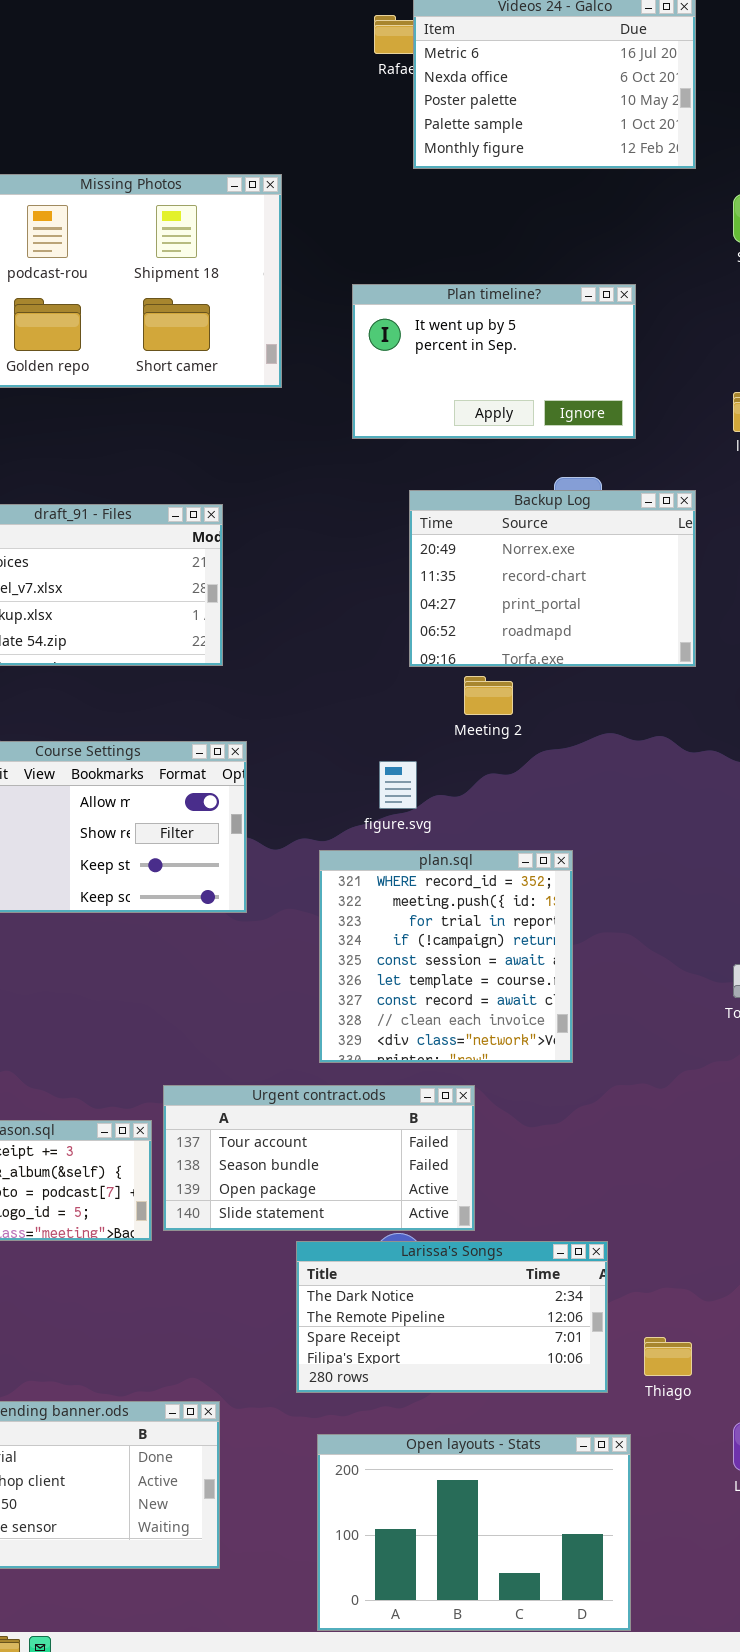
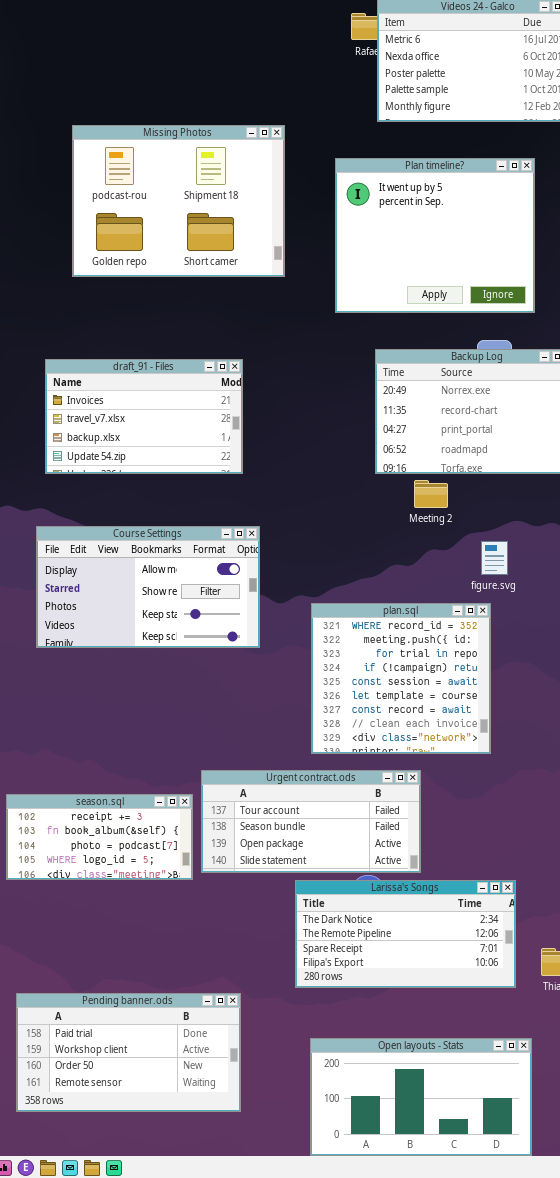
Plan timeline?: [352,284,636,439] -> [335,158,535,313], resized
figure.svg: [379,761,417,809] -> [481,541,508,575], moved
Open layouts - Stats: [317,1434,631,1631] -> [310,1038,532,1156], resized

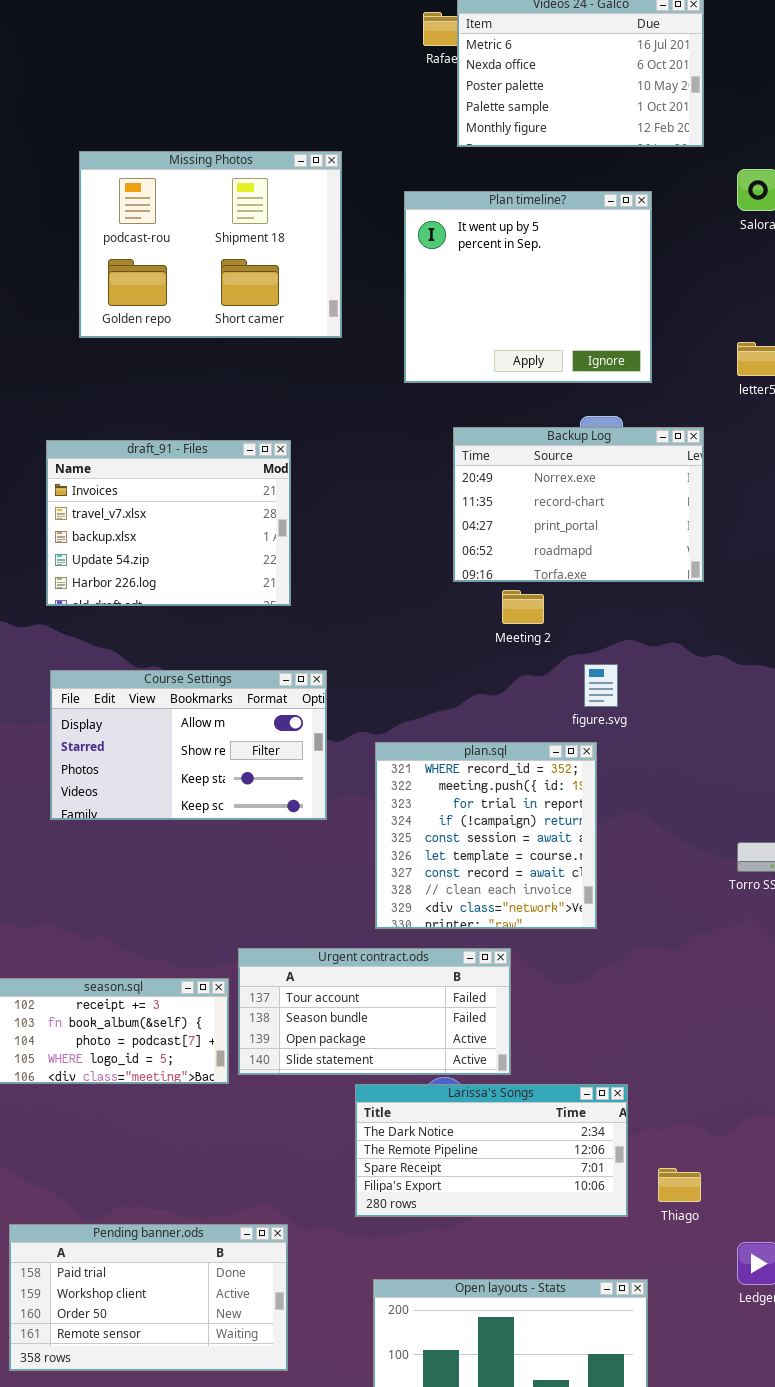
draft_91 - Files: [45,359,243,474] -> [46,440,291,606], resized
Course Settings: [36,526,260,648] -> [50,670,327,820], moved

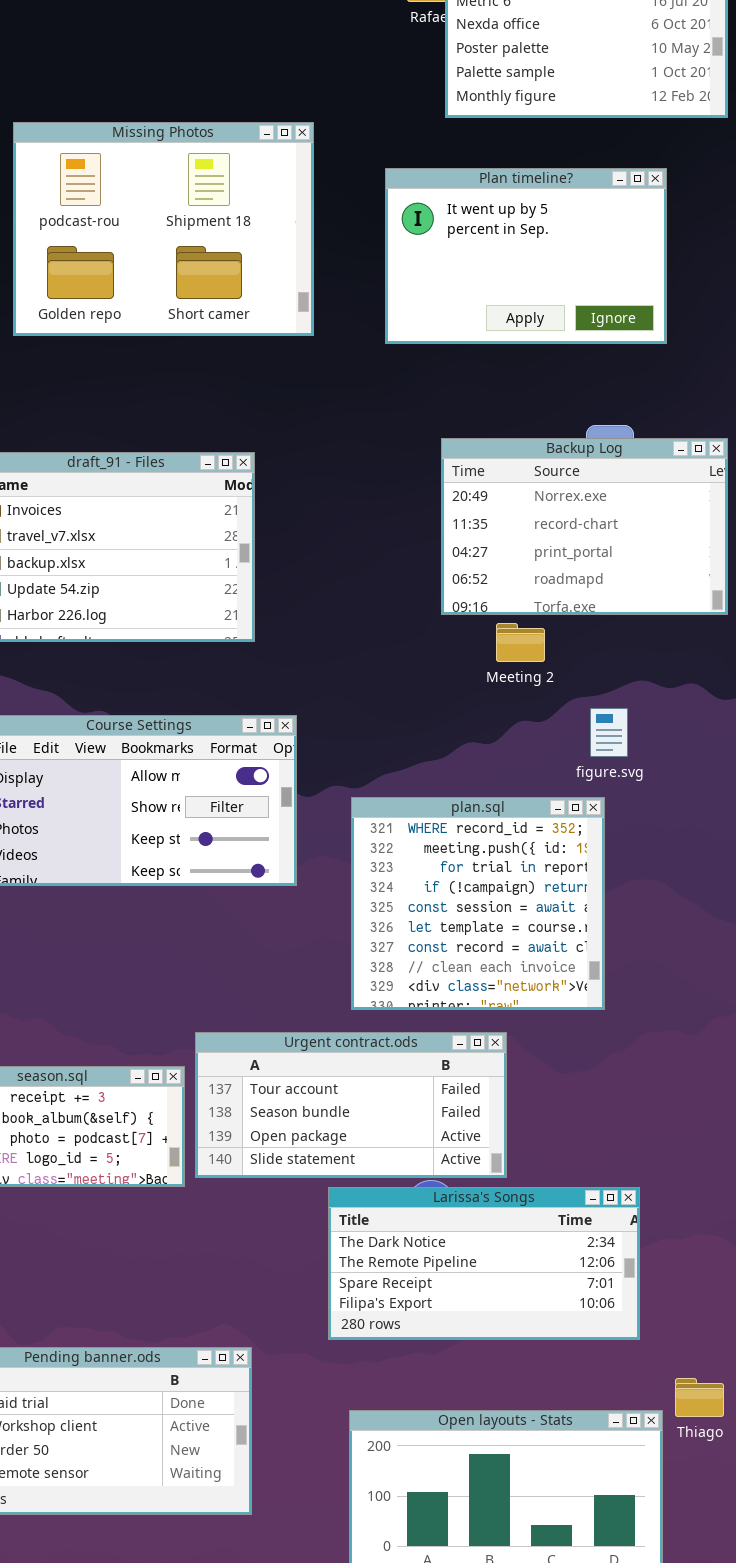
Plan timeline?: [404,191,652,383] -> [385,168,667,344], resized
Thiago: [658,1168,701,1202] -> [675,1378,724,1417], moved

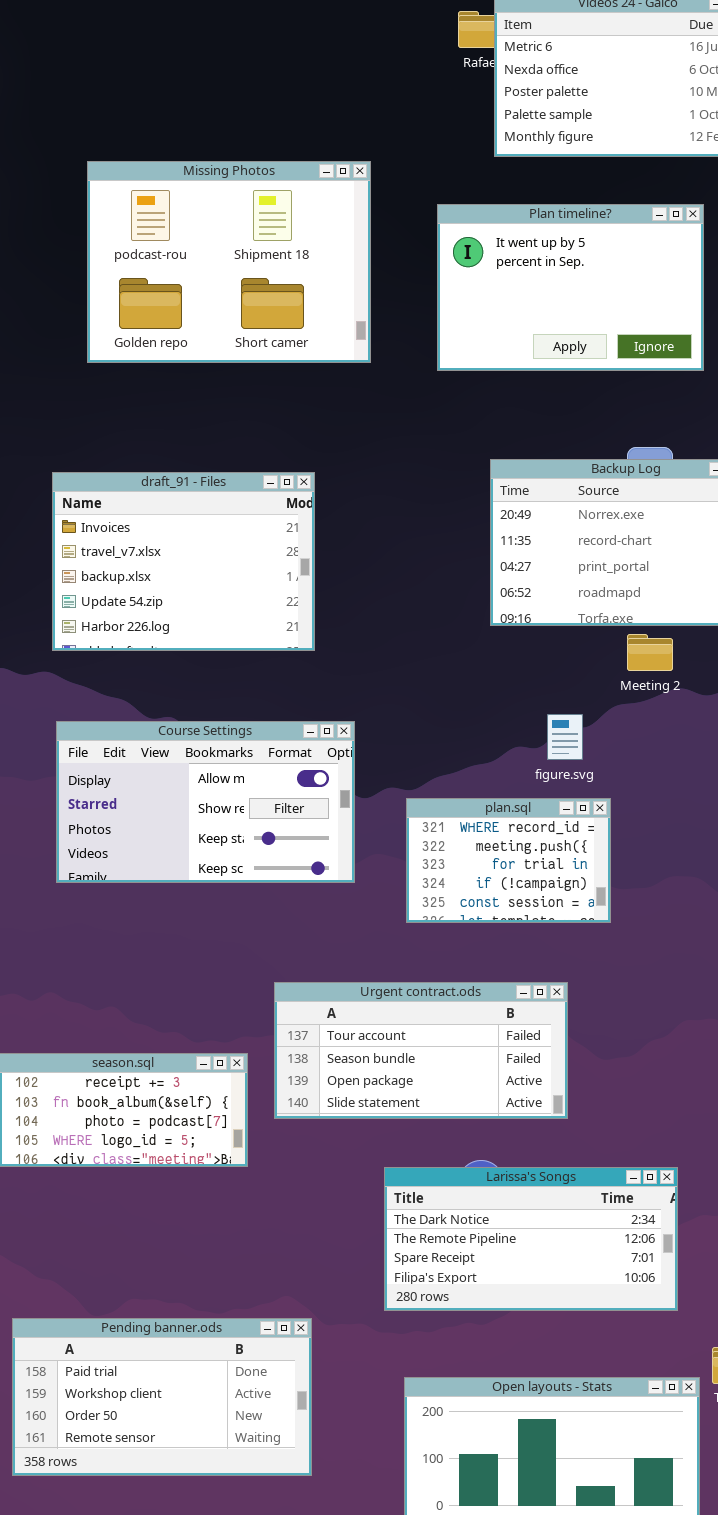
Meeting 2: [496,623,545,662] -> [627,634,673,671], moved
figure.svg: [590,708,628,757] -> [547,714,583,760], moved
plan.sql: [351,797,605,1010] -> [406,798,611,923], resized
Urgent contract.ods: [195,1032,507,1178] -> [274,982,568,1119], moved

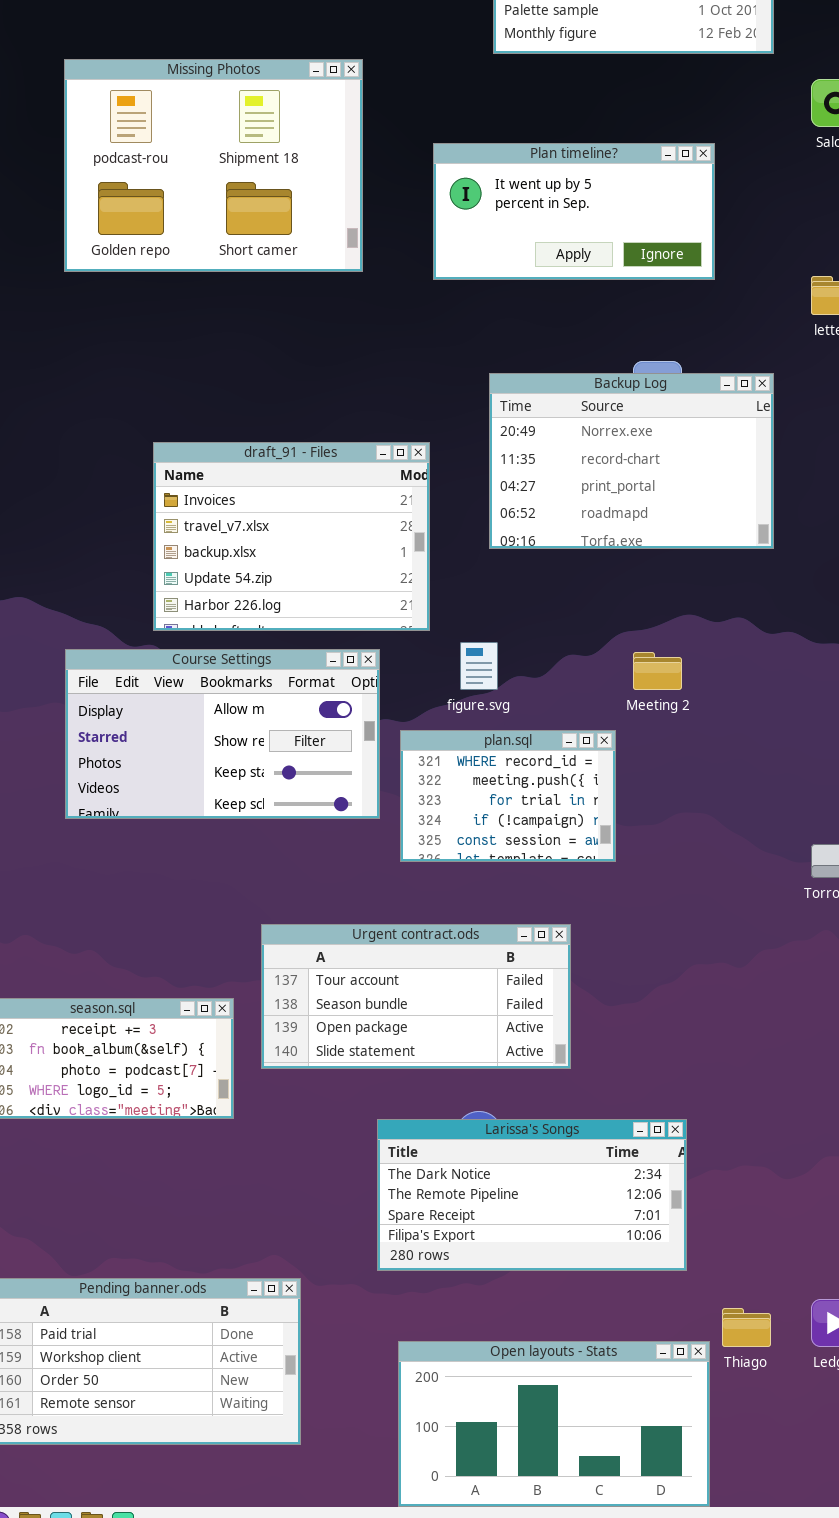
Plan timeline?: [437,204,704,371] -> [433,143,715,280], resized
draft_91 - Files: [52,472,315,651] -> [153,442,430,631], moved
Meeting 2: [627,634,673,671] -> [633,652,682,690], moved
figure.svg: [547,714,583,760] -> [460,642,498,690], moved
Course Settings: [56,721,355,883] -> [65,649,380,819], moved

